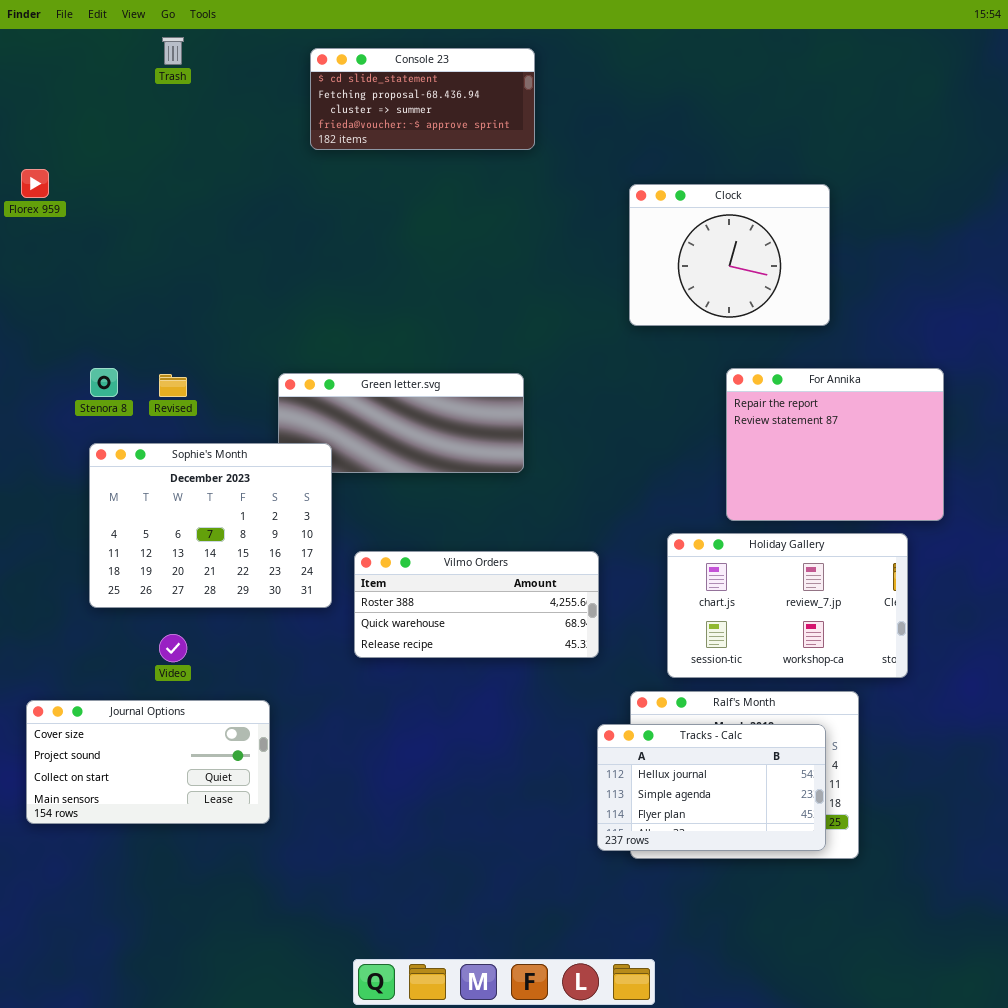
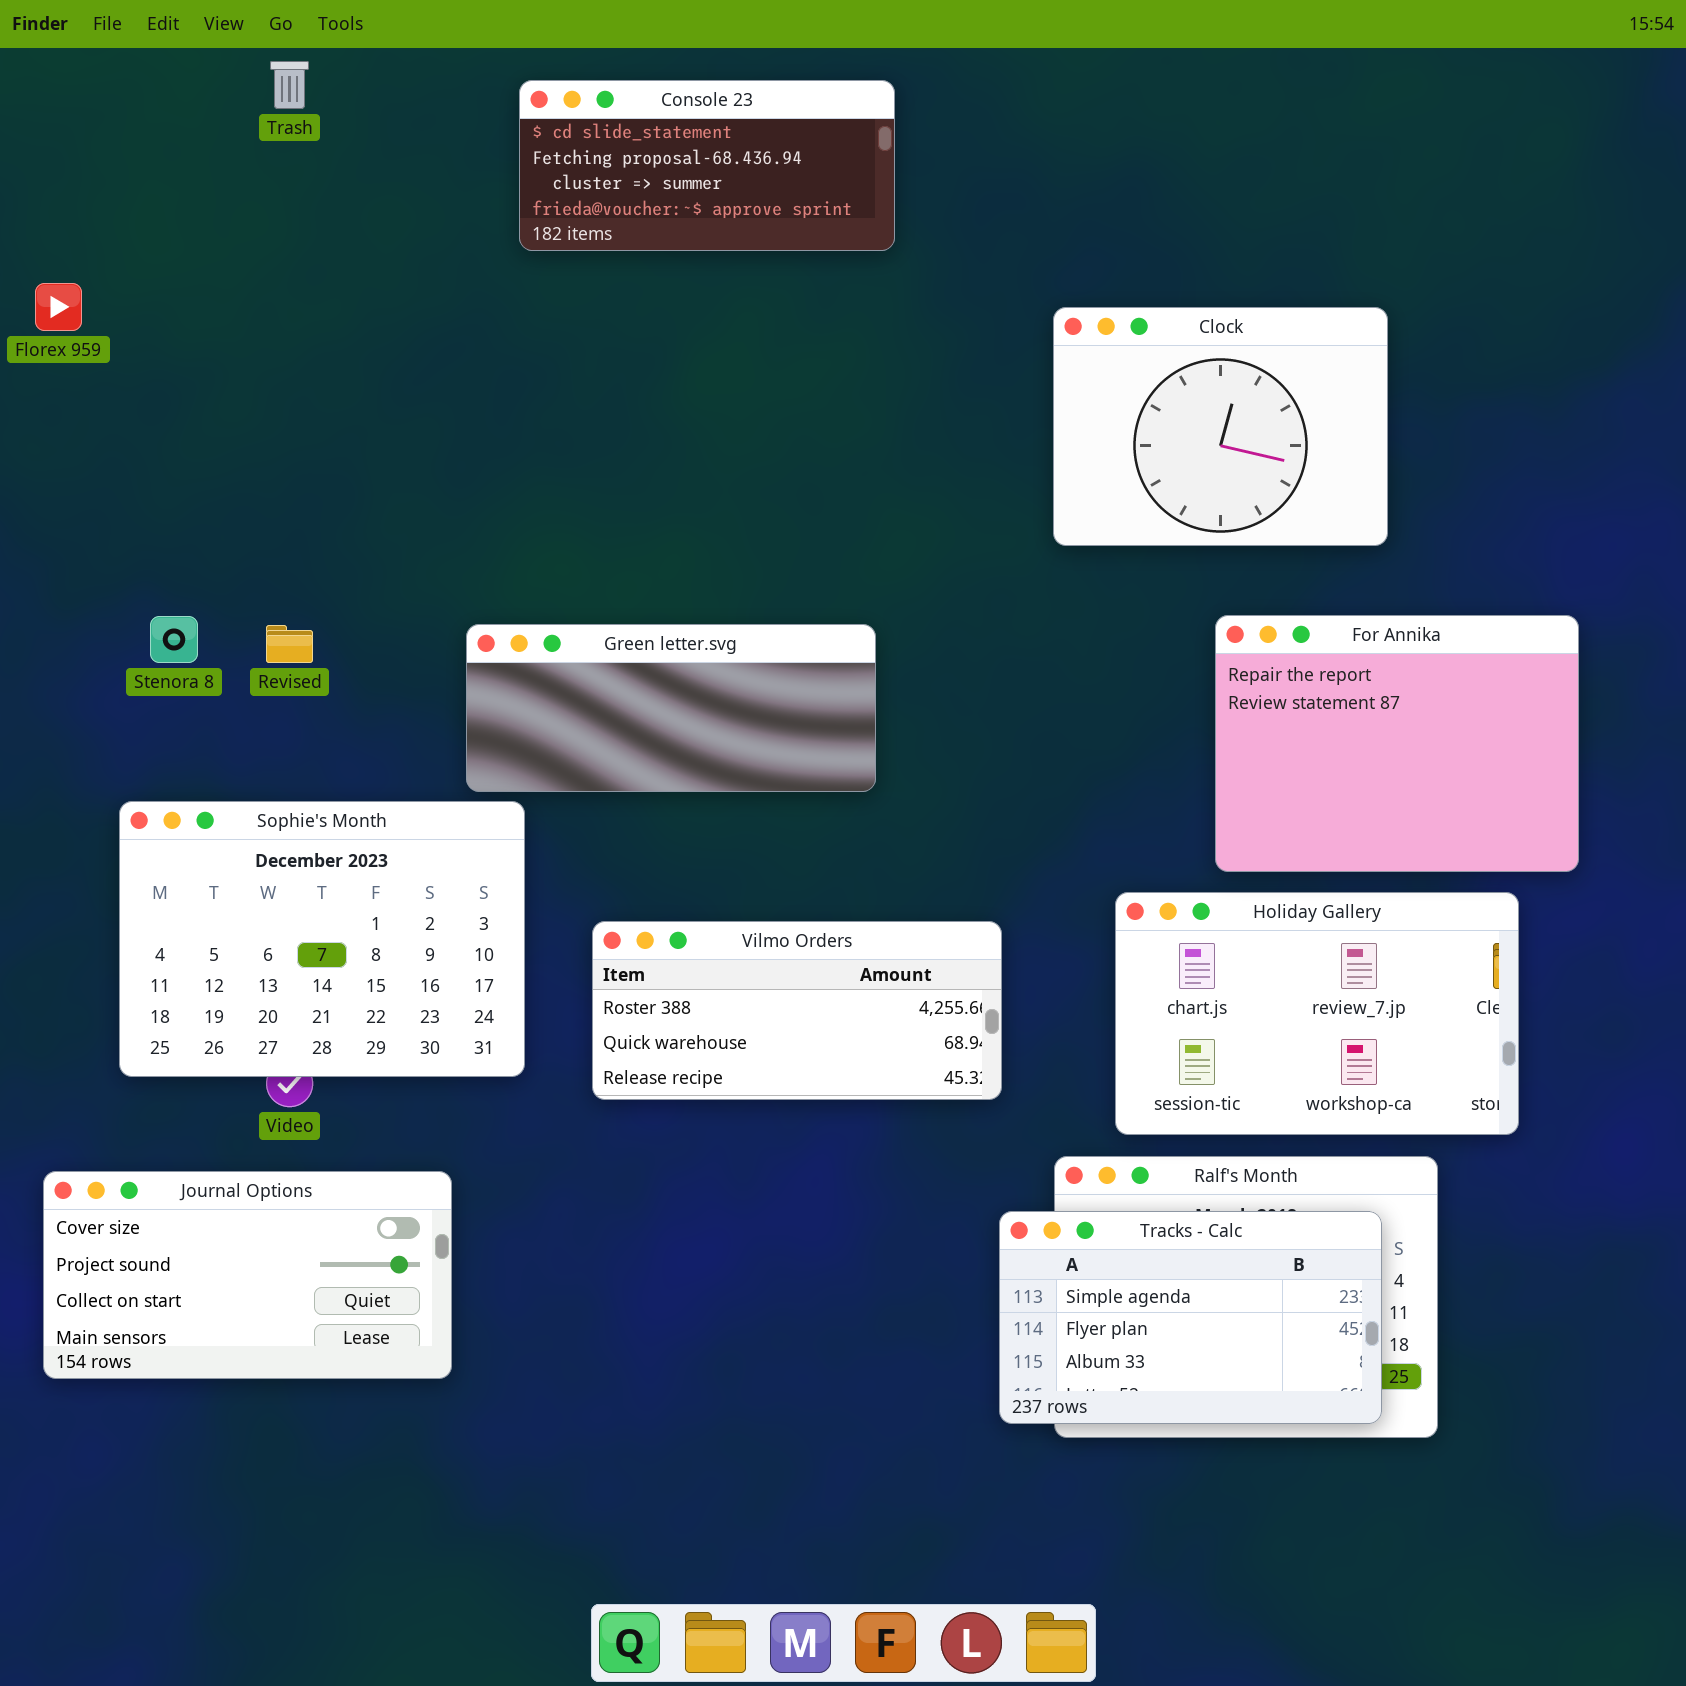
Sophie's Month: [89,443,332,608] -> [119,801,525,1077], moved
Tracks - Calc: [597,724,826,851] -> [999,1211,1382,1424], scrolled down 1 row

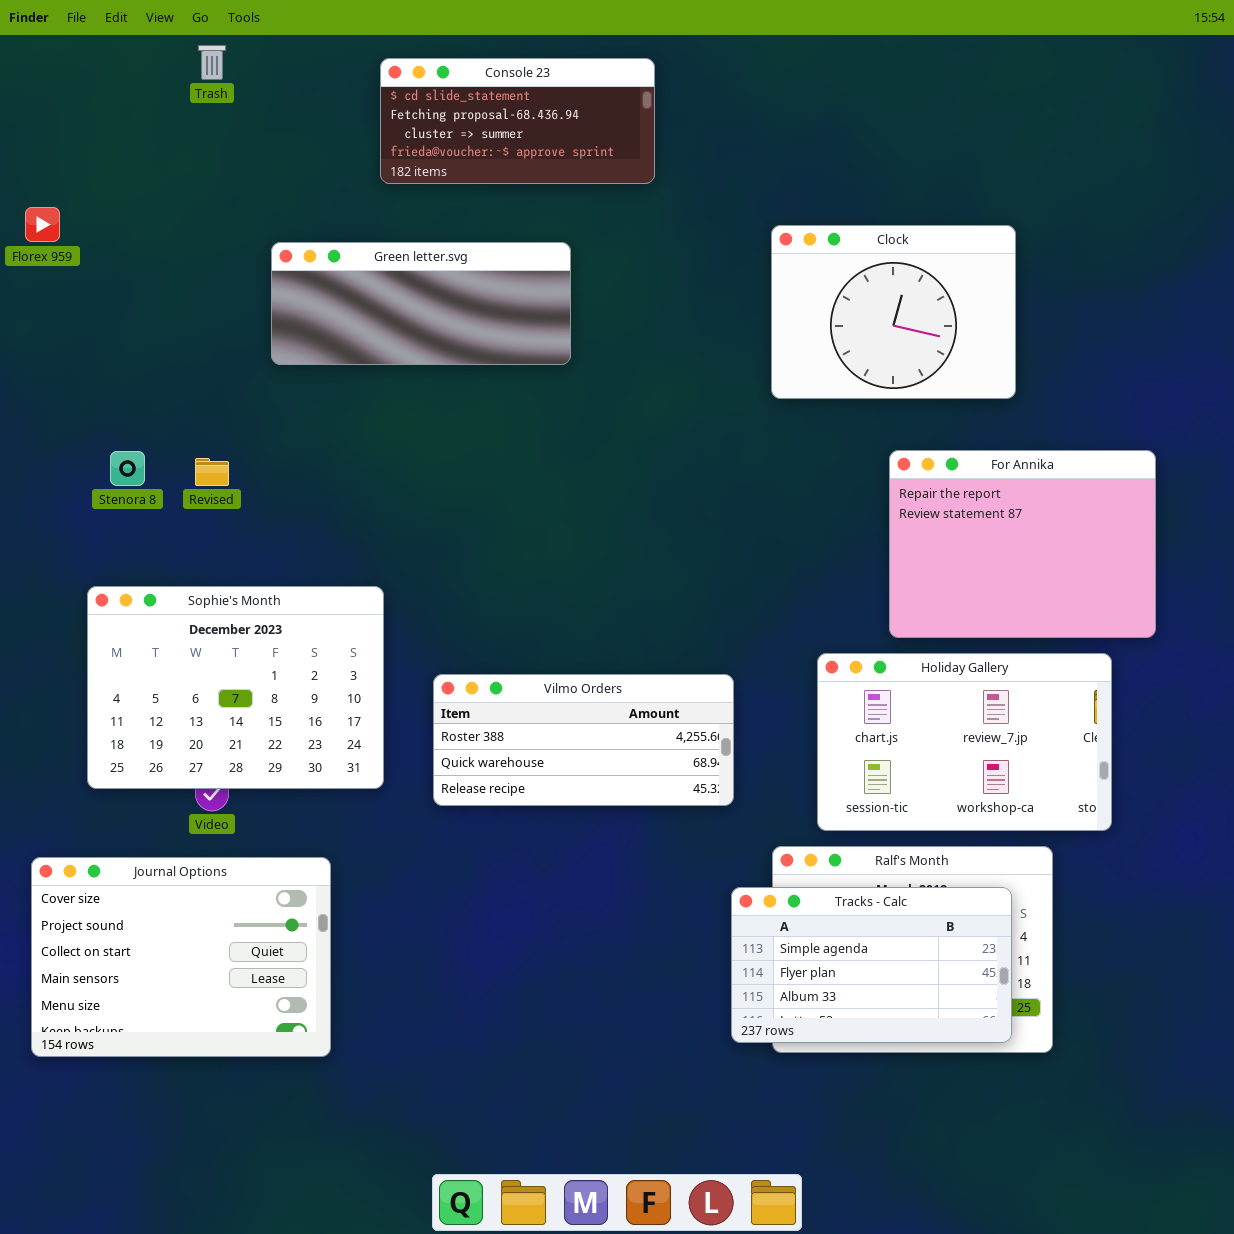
Green letter.svg: [466,624,876,792] -> [271,242,571,365], moved
Journal Options: [43,1171,452,1379] -> [31,857,331,1057], resized

